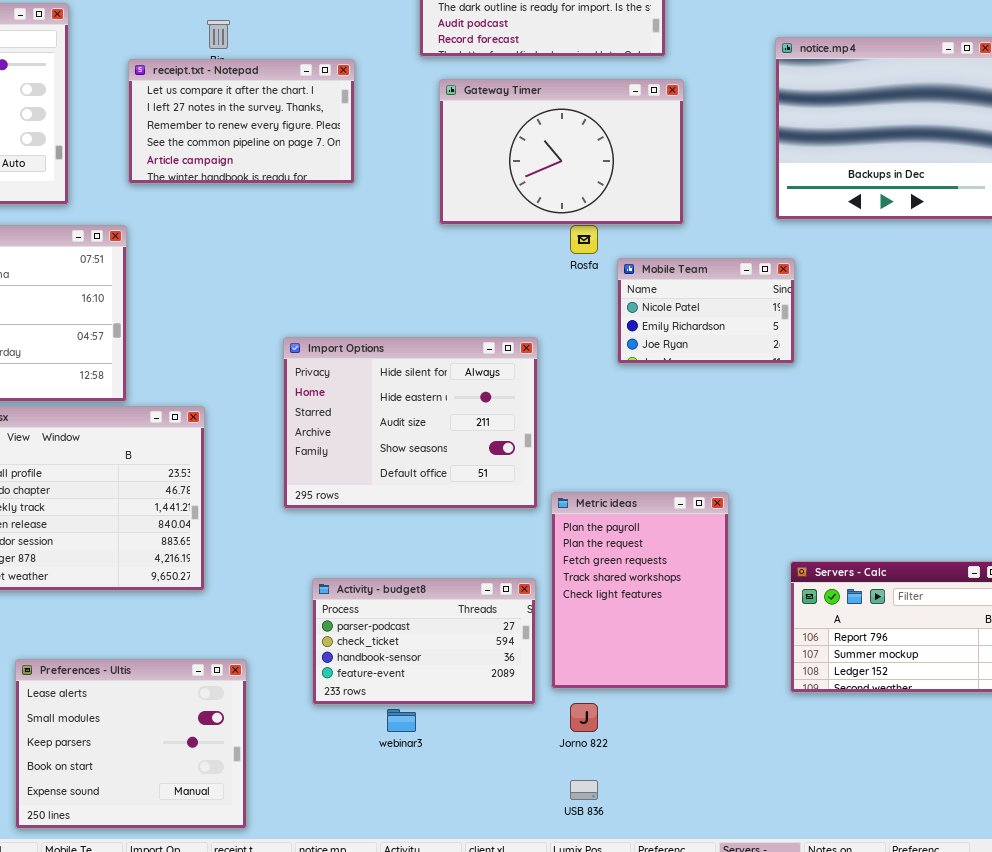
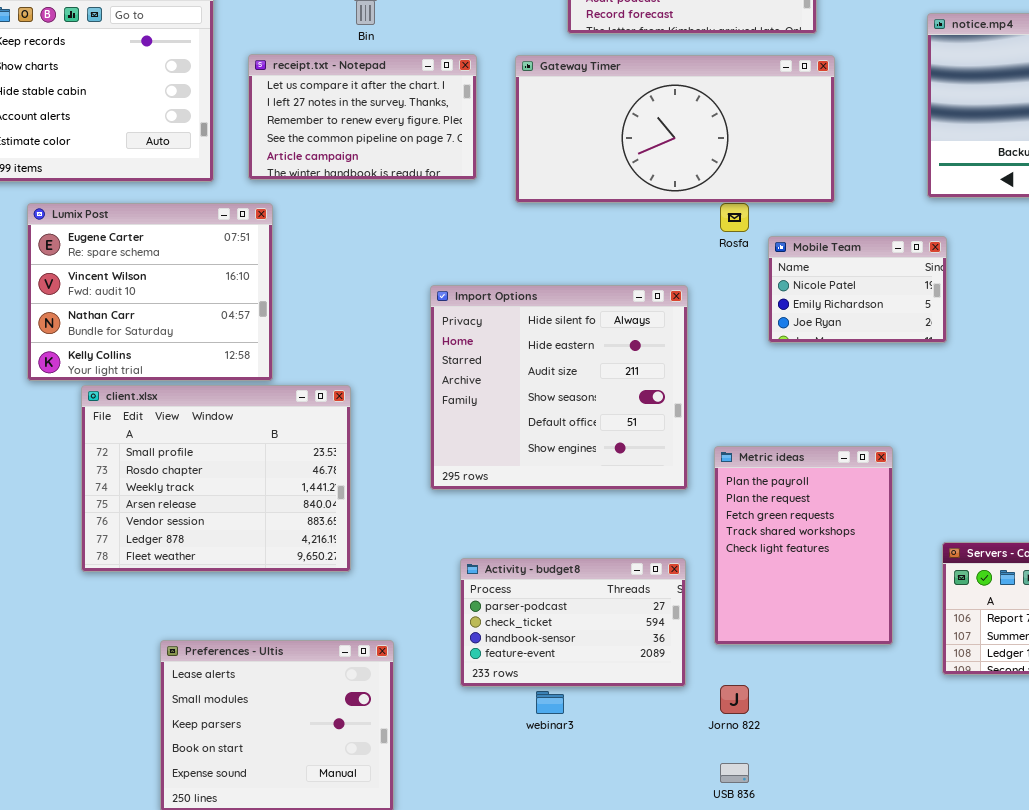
receipt.txt - Notepad: [128,59,355,184] -> [248,54,477,180], moved
Gateway Timer: [439,79,684,225] -> [515,55,835,203], resized
Import Options: [283,337,538,509] -> [430,285,688,490], resized
Metric ideas: [551,492,729,689] -> [714,446,893,645], moved

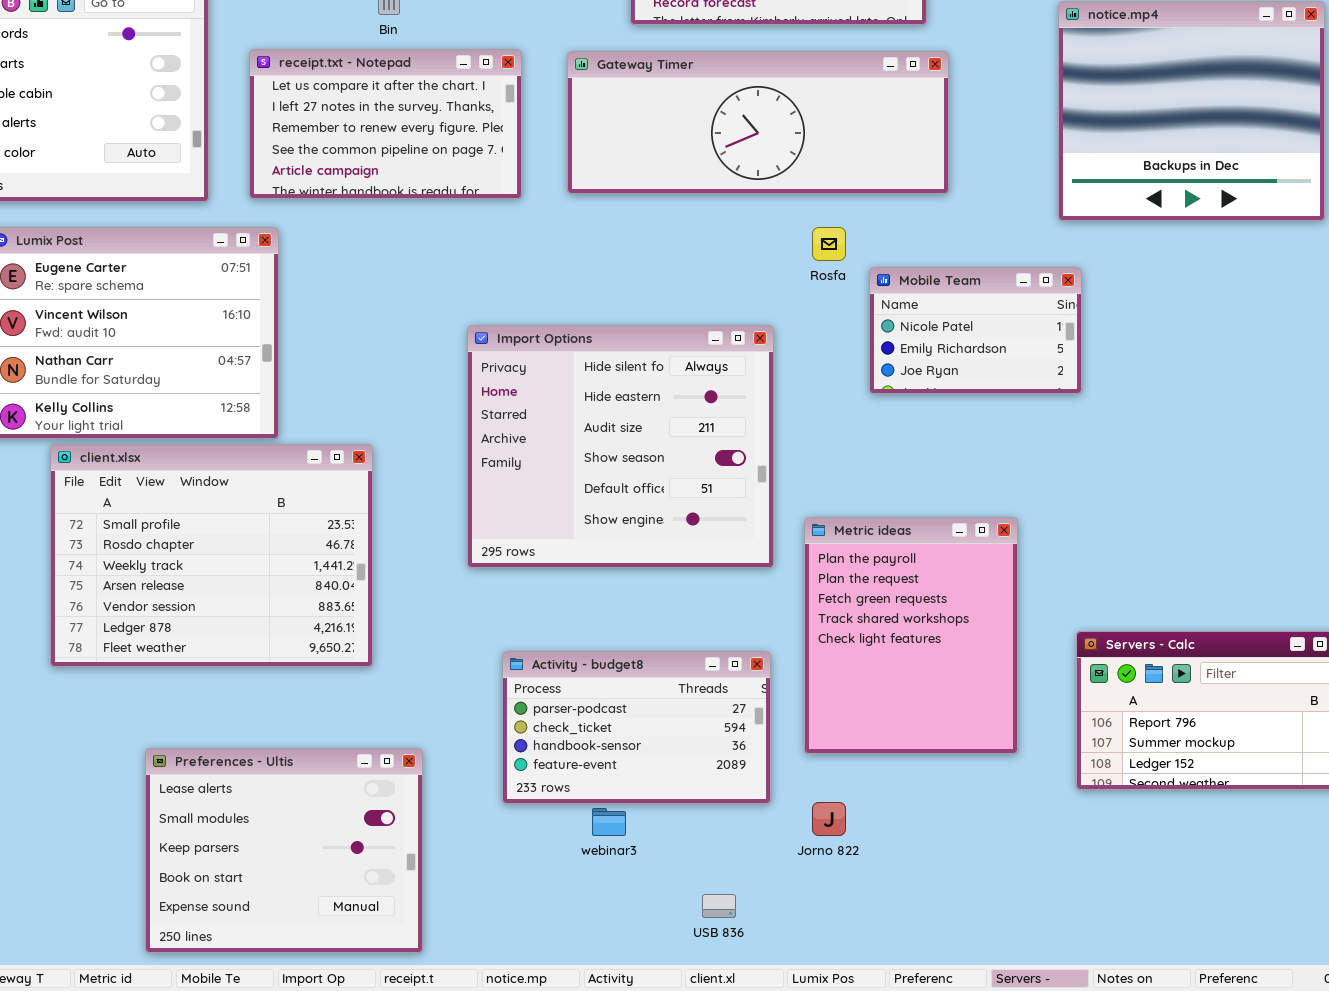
Gateway Timer: [515,55,835,203] -> [567,51,949,194], resized
USB 836: [720,763,749,783] -> [702,894,736,918], moved

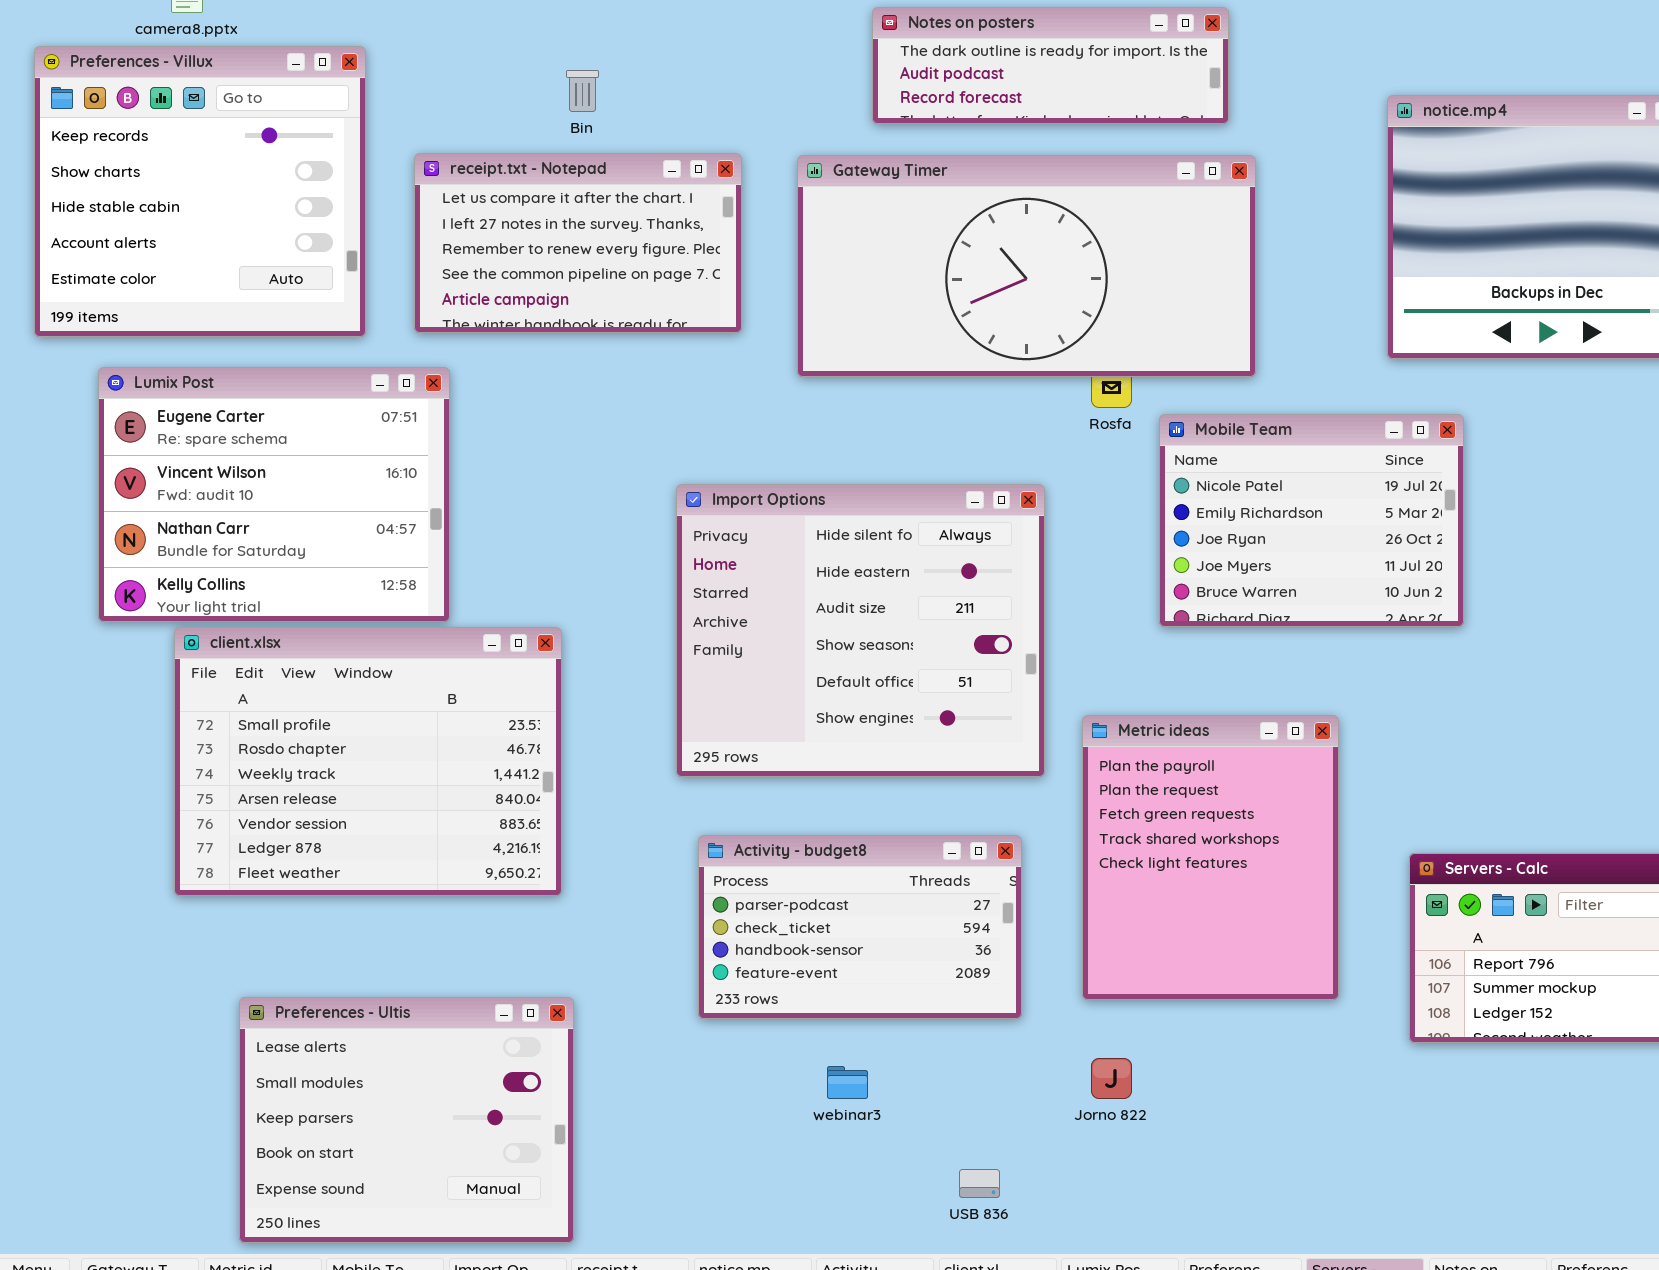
Gateway Timer: [567,51,949,194] -> [797,155,1256,377], resized
Mobile Team: [869,267,1082,394] -> [1159,414,1464,627], resized
Activity - budget8: [502,651,771,804] -> [698,835,1022,1019], moved
Preferences - Ultis: [145,748,423,953] -> [239,997,574,1243], moved

